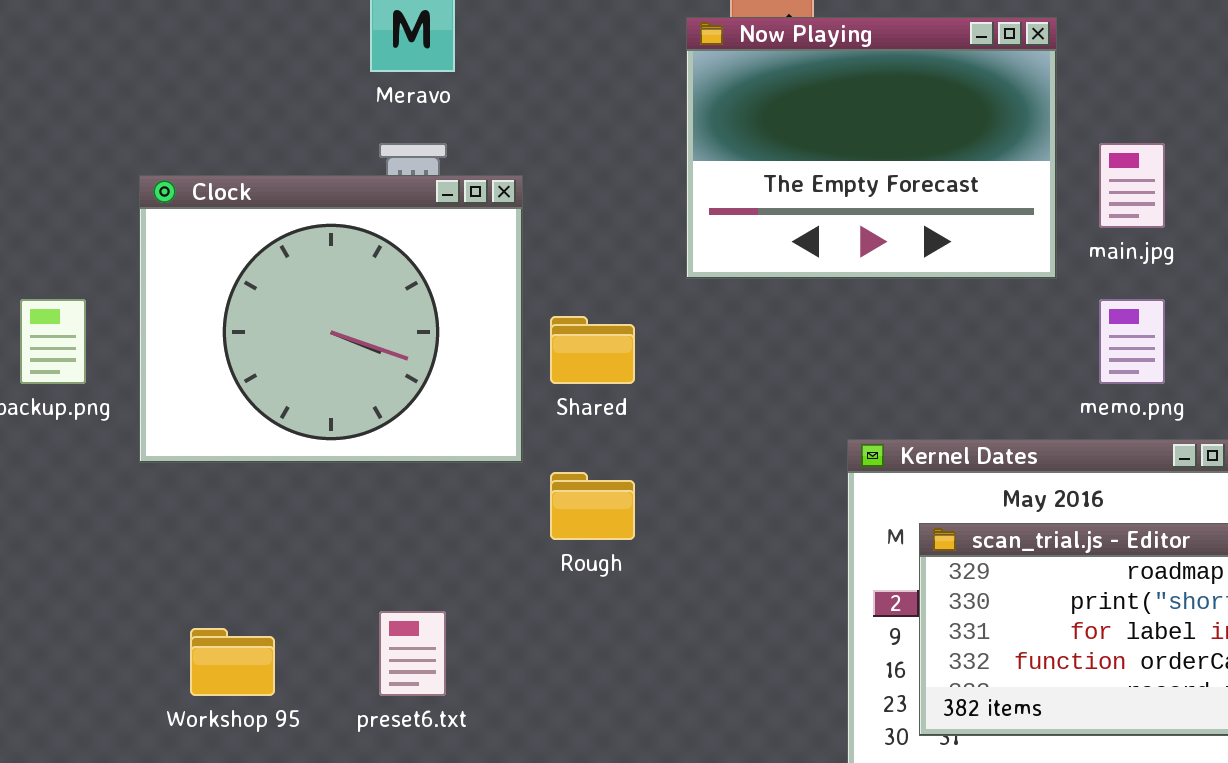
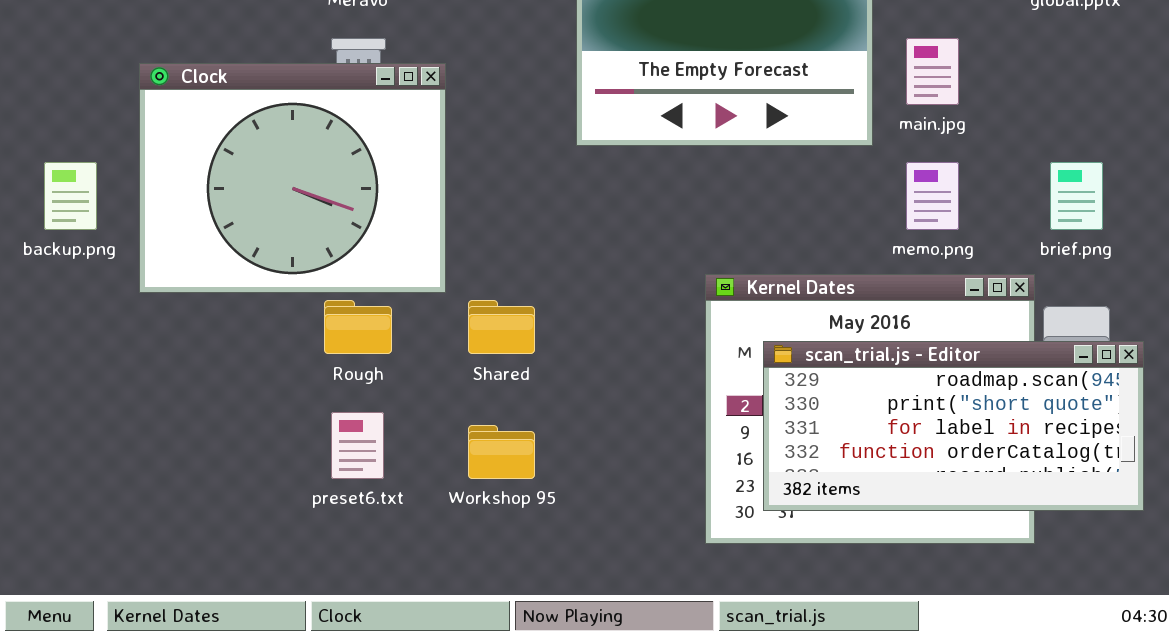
Shared: [550,316,635,384] -> [468,300,535,354], moved
Rough: [550,472,635,540] -> [324,300,392,354], moved
Workshop 95: [190,628,275,696] -> [468,425,535,479], moved

